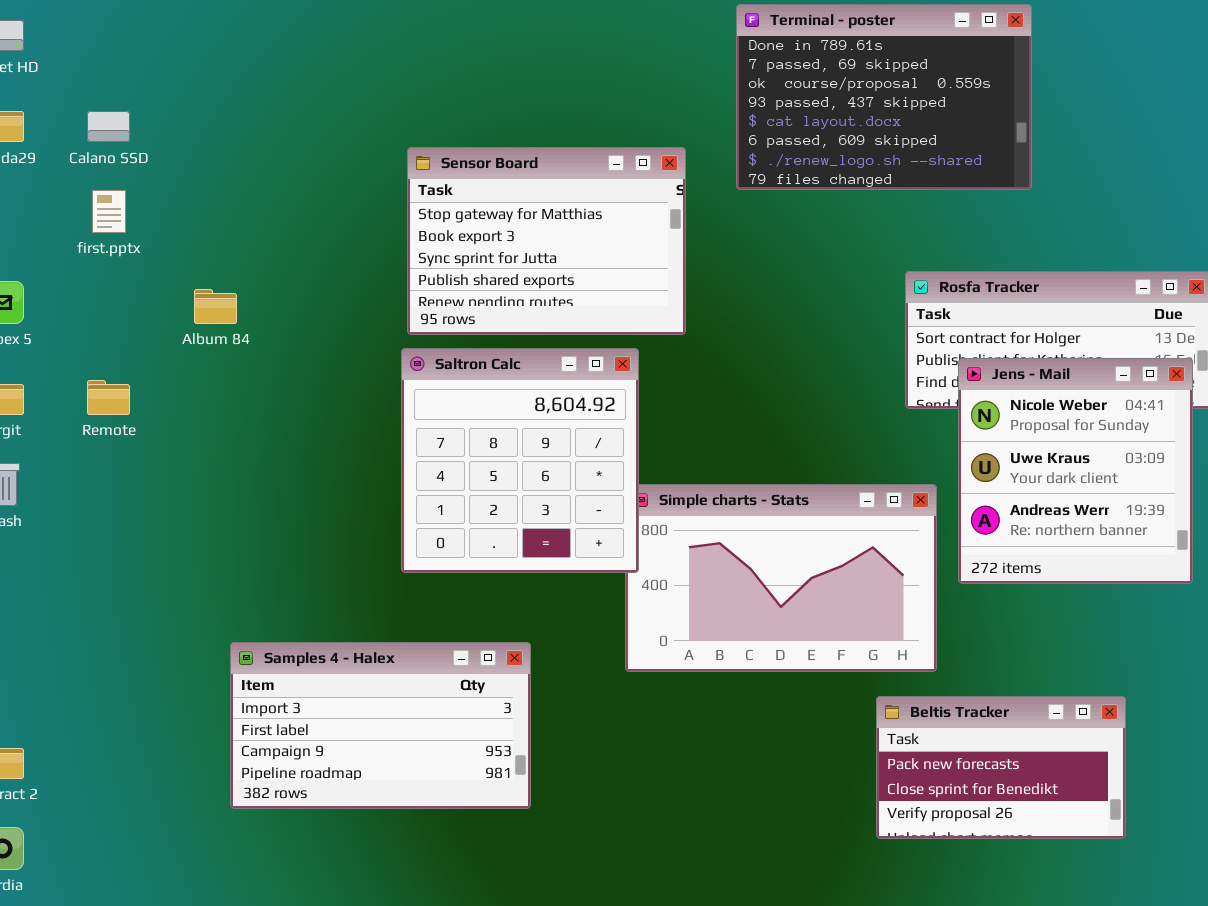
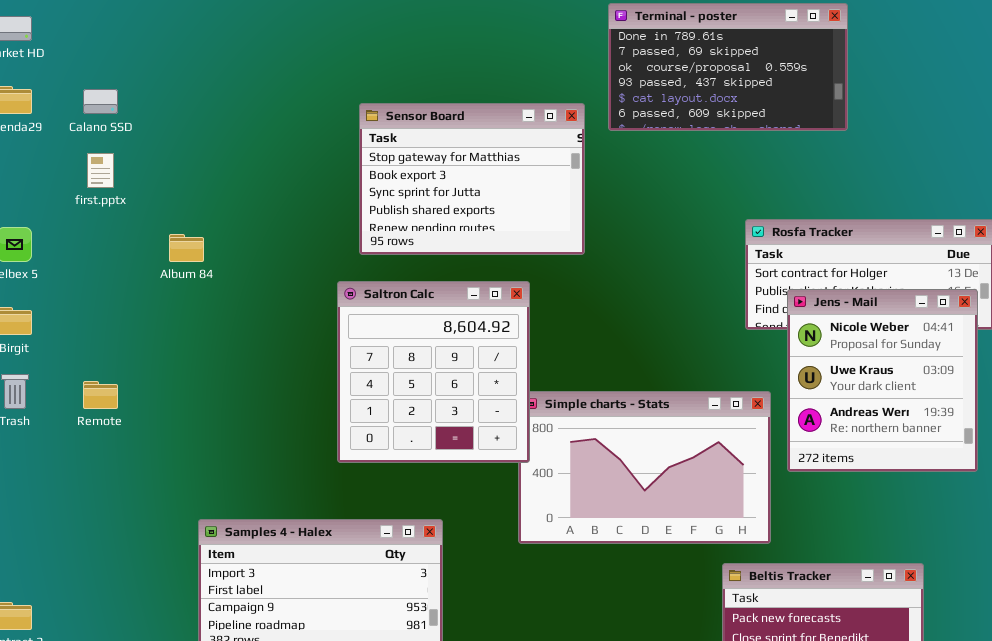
Terminal - poster: [736,4,1032,190] -> [608,3,848,131], resized
Sensor Board: [407,147,686,335] -> [359,103,585,255], moved
Remote: [87,380,130,415] -> [83,381,118,409], moved

